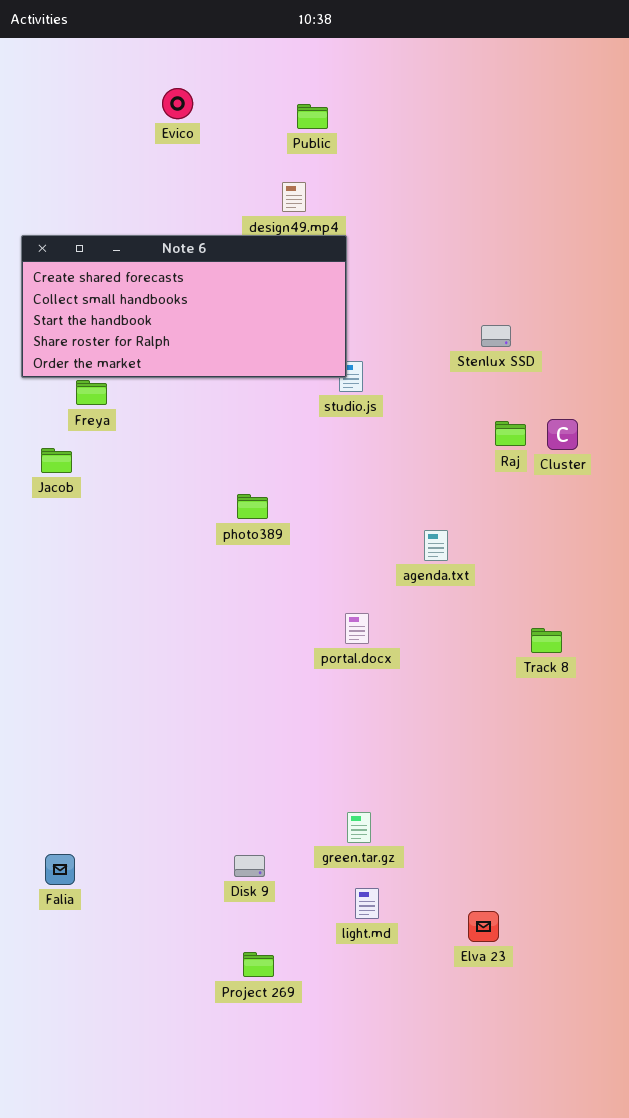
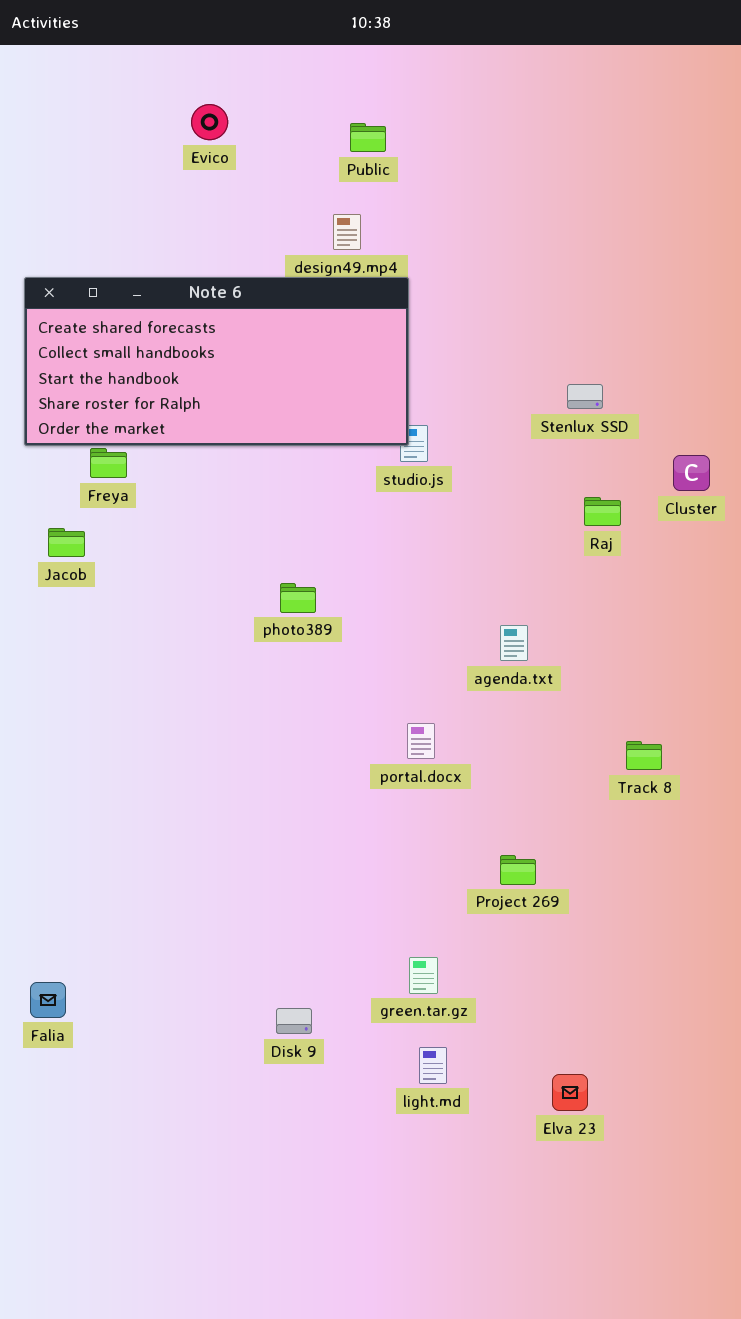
Cluster: [547,419,578,450] -> [673,455,710,491], moved
Falia: [45,854,75,885] -> [30,982,66,1018], moved
Project 269: [243,952,274,977] -> [500,855,536,885], moved

